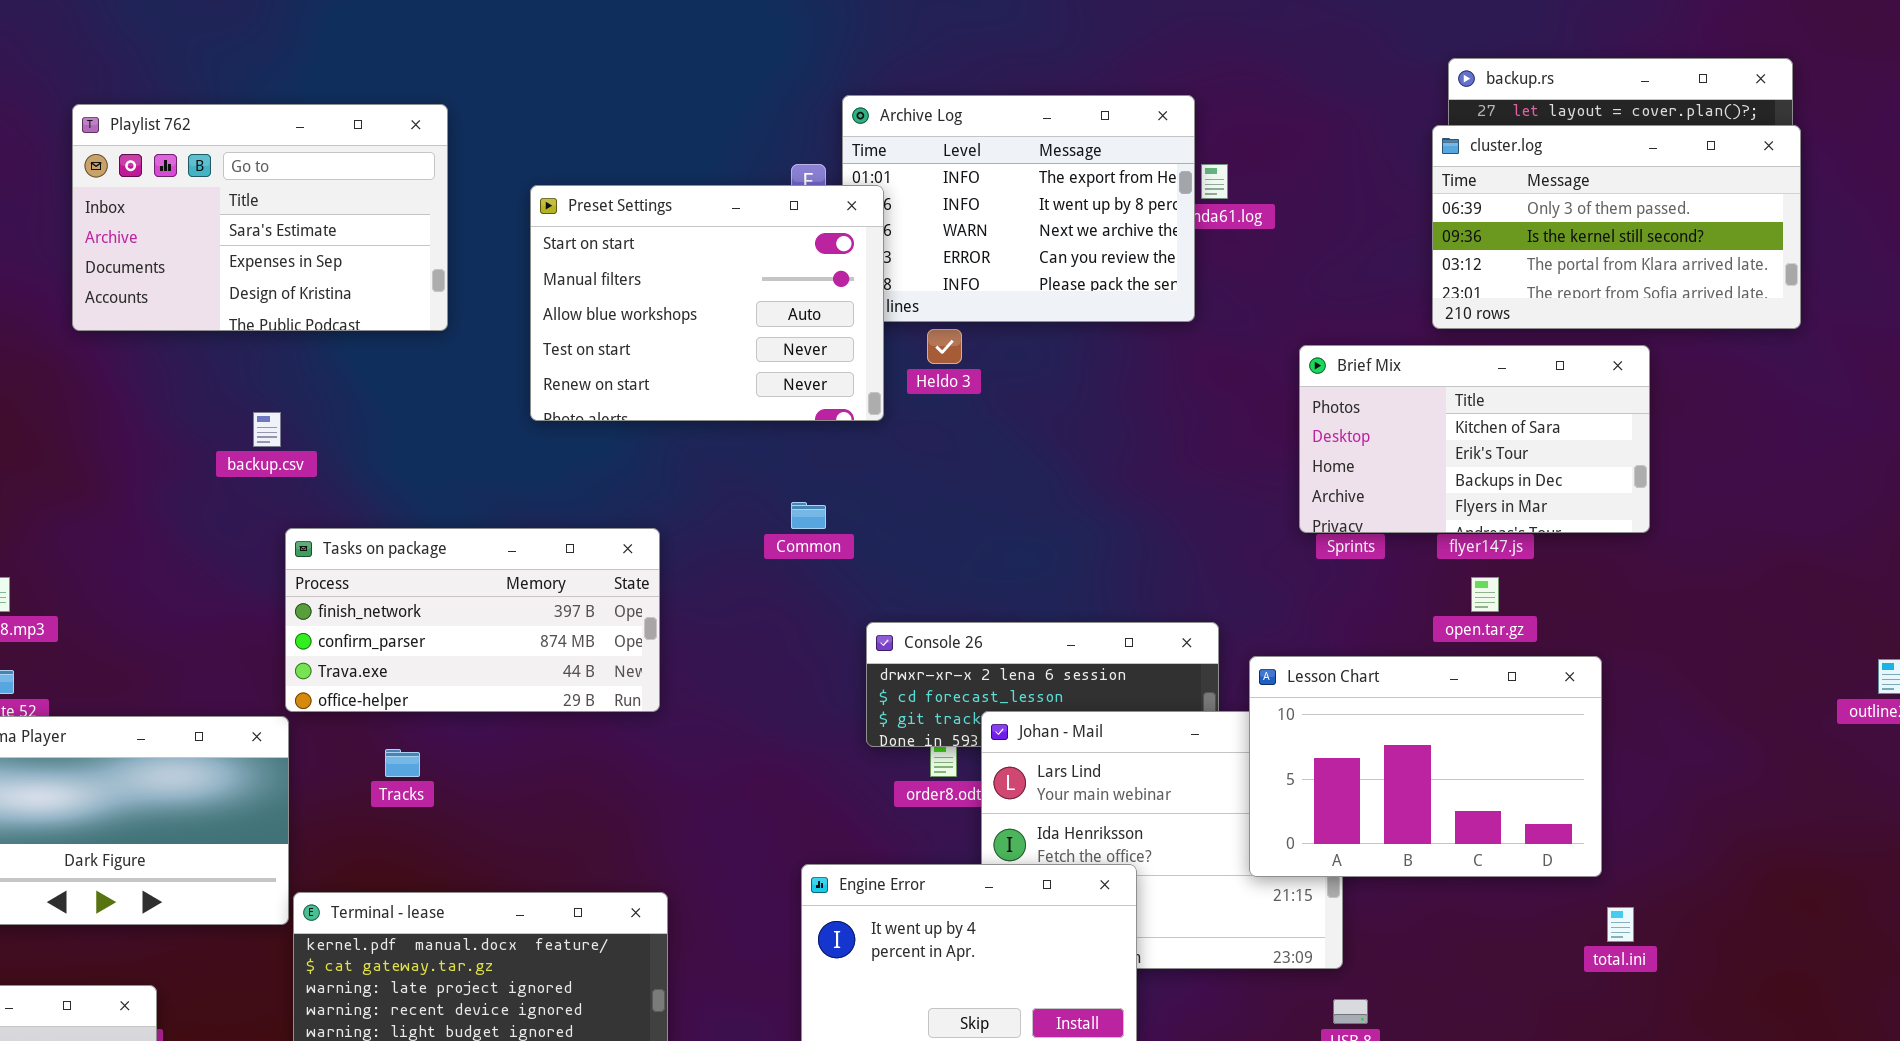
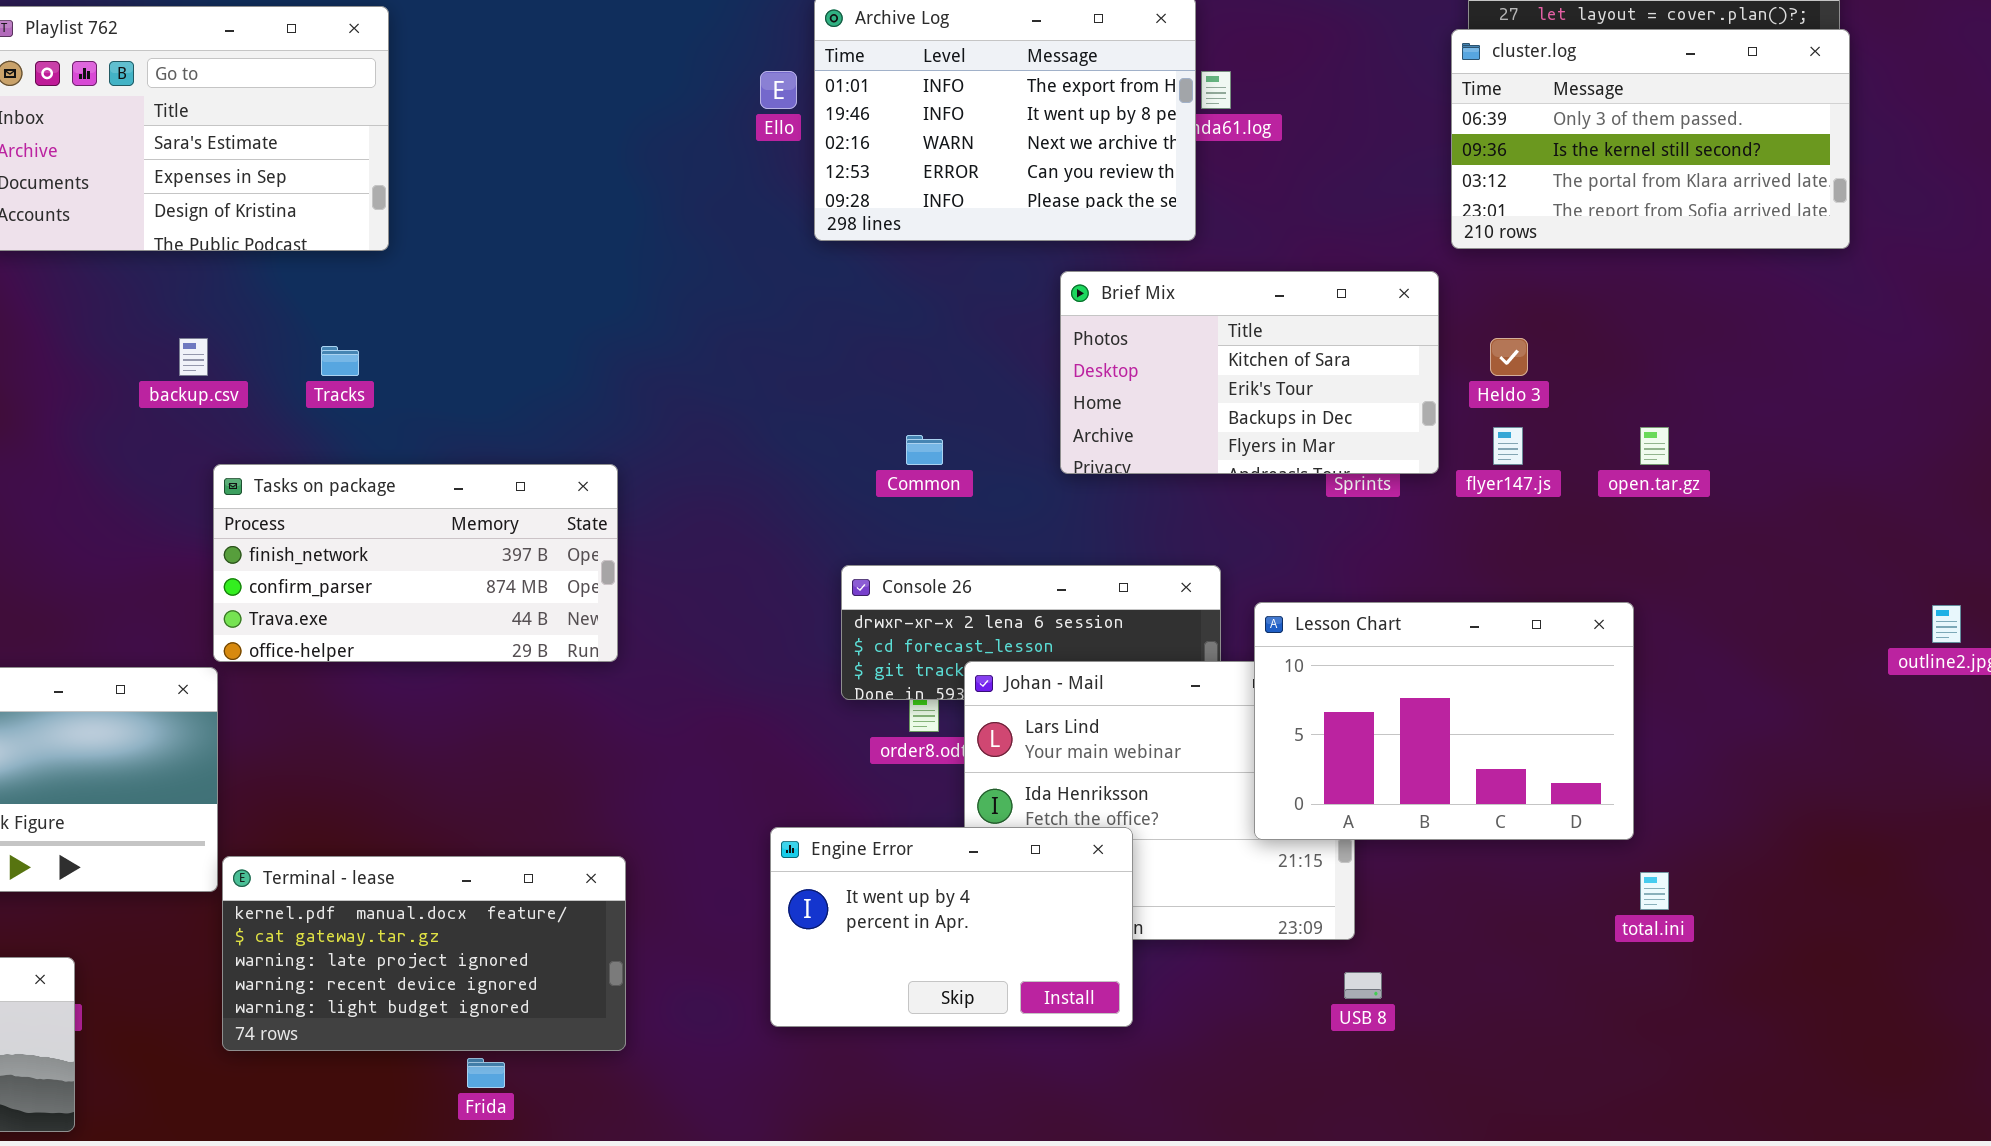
Preset Settings: [530,185,884,421] -> none, closed
Heldo 3: [927,329,962,364] -> [1490,338,1528,376], moved
Brief Mix: [1299,345,1650,533] -> [1060,271,1439,474], moved
Common: [791,502,826,529] -> [906,435,943,465], moved
open.tar.gz: [1471,577,1499,612] -> [1640,427,1669,465], moved
Tracks: [385,749,420,777] -> [321,346,359,376], moved

